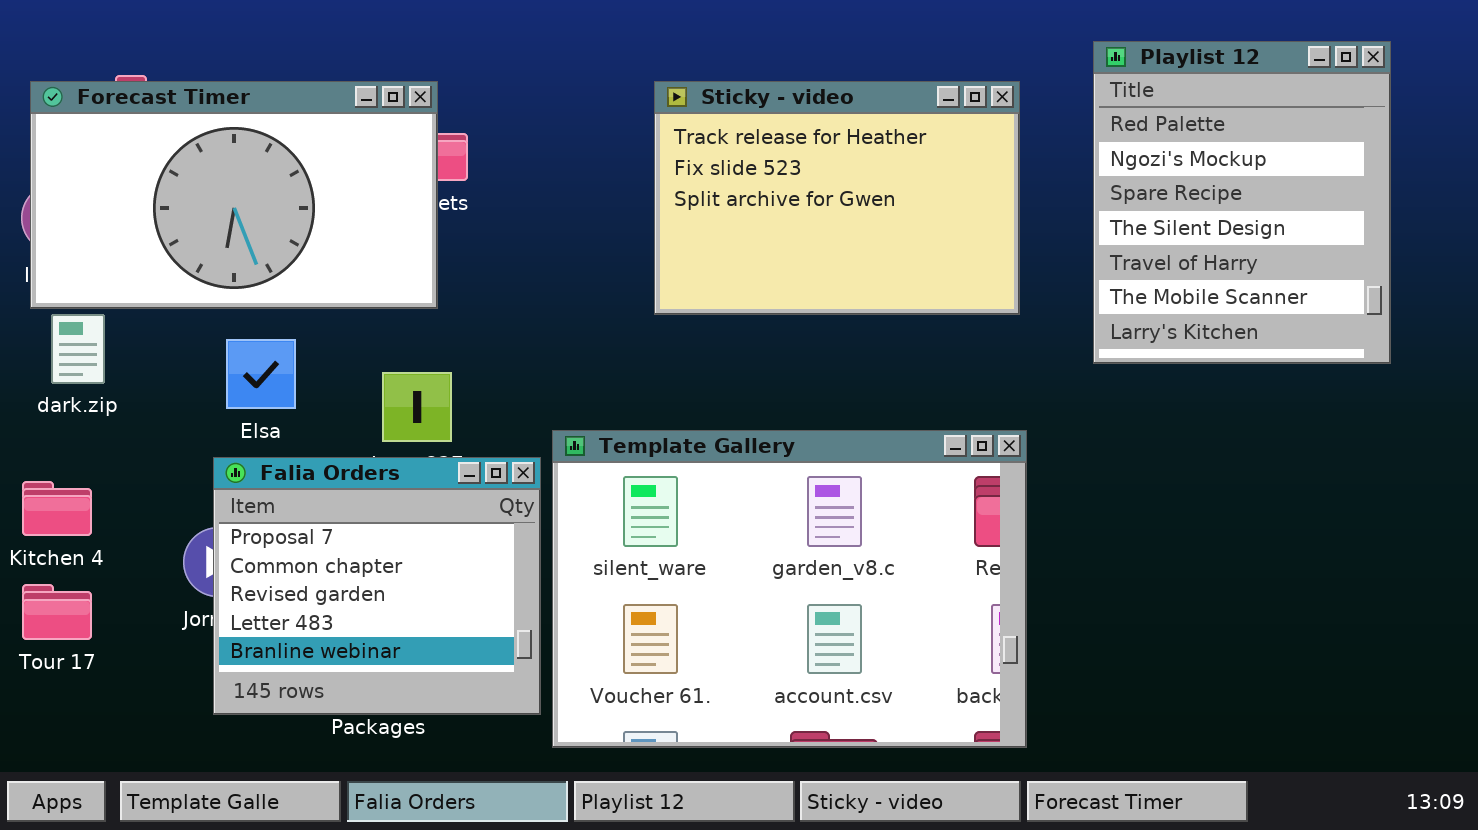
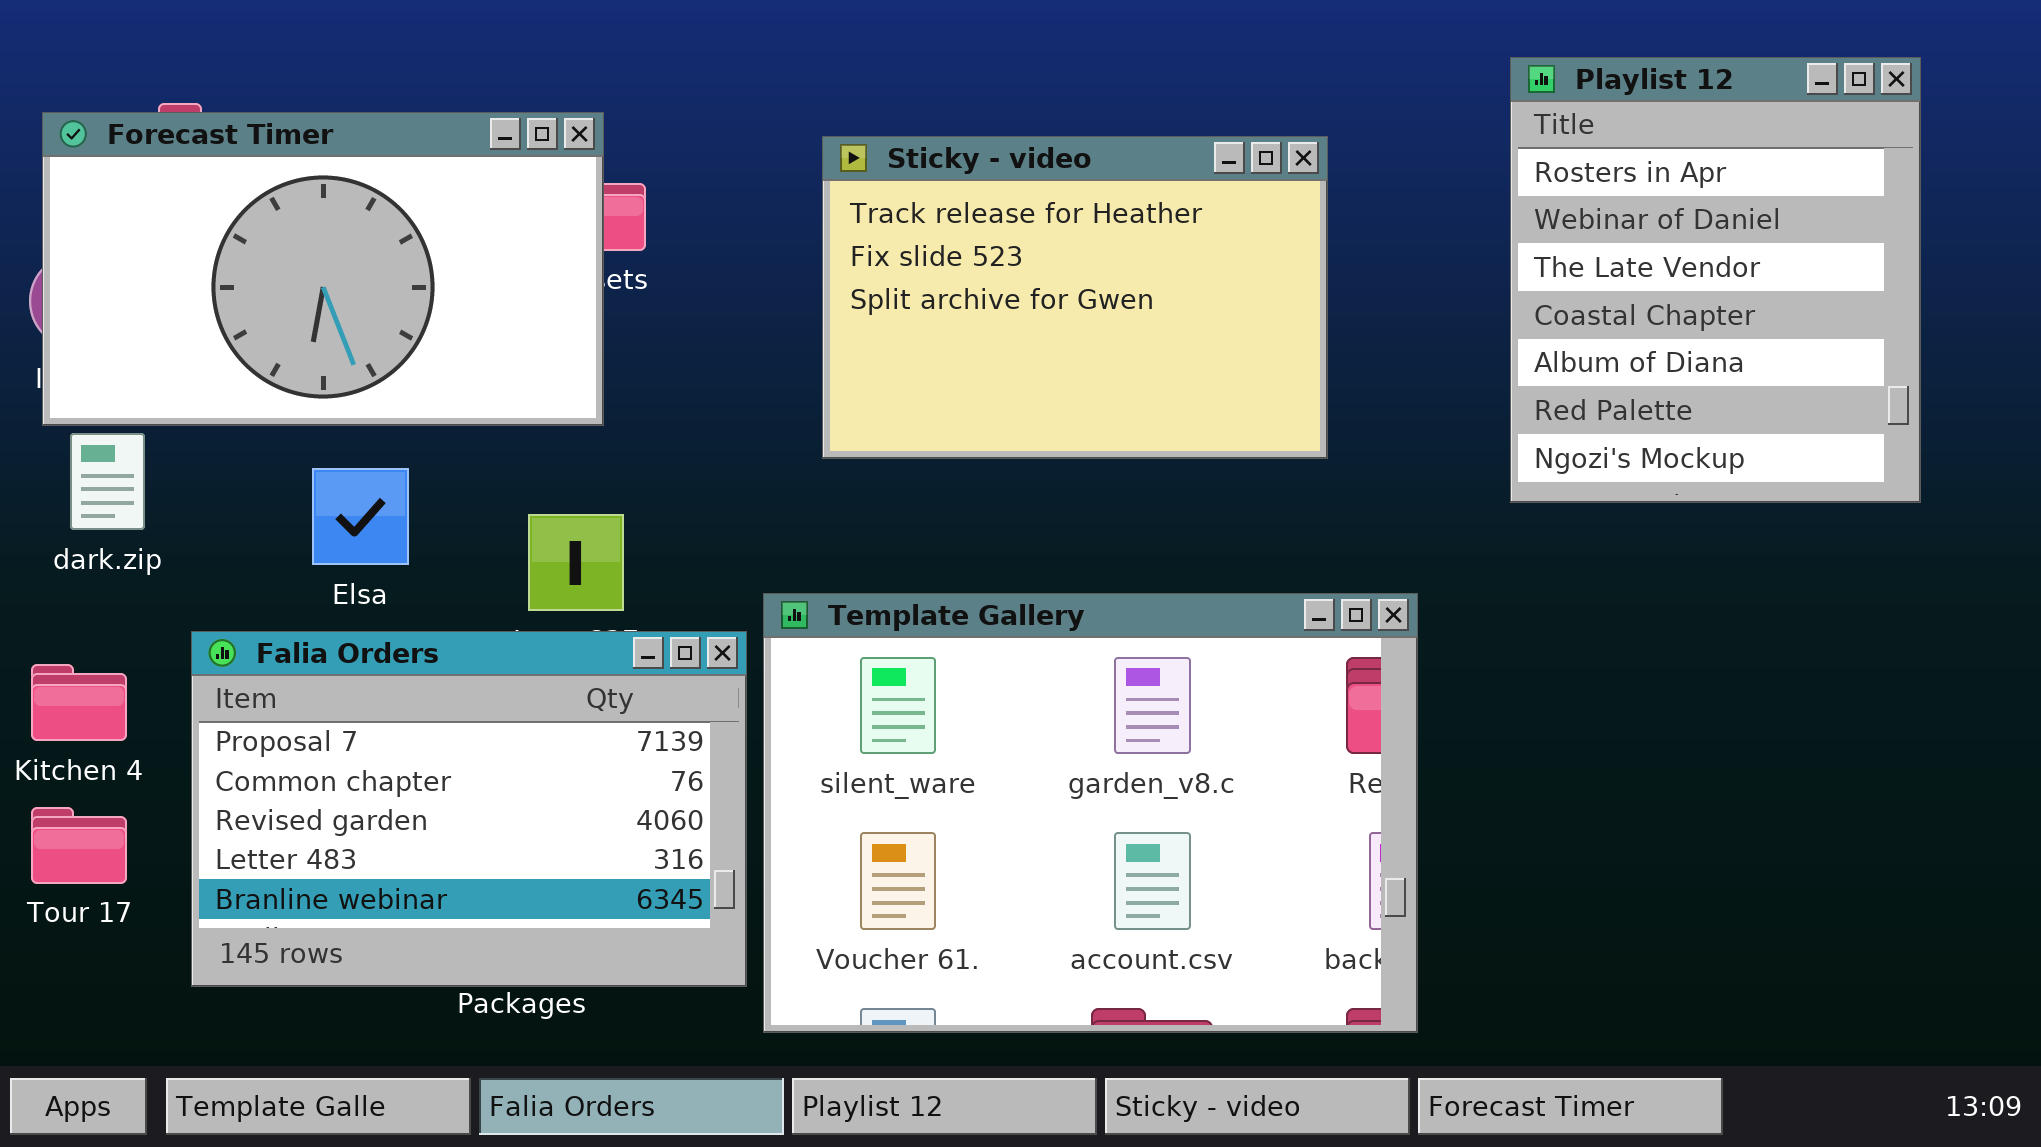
Playlist 12: [1093,41,1391,364] -> [1510,57,1921,503], scrolled up 5 rows
Sticky - video: [654,81,1020,315] -> [822,136,1328,459], moved
Falia Orders: [213,457,541,715] -> [191,631,747,987], resized

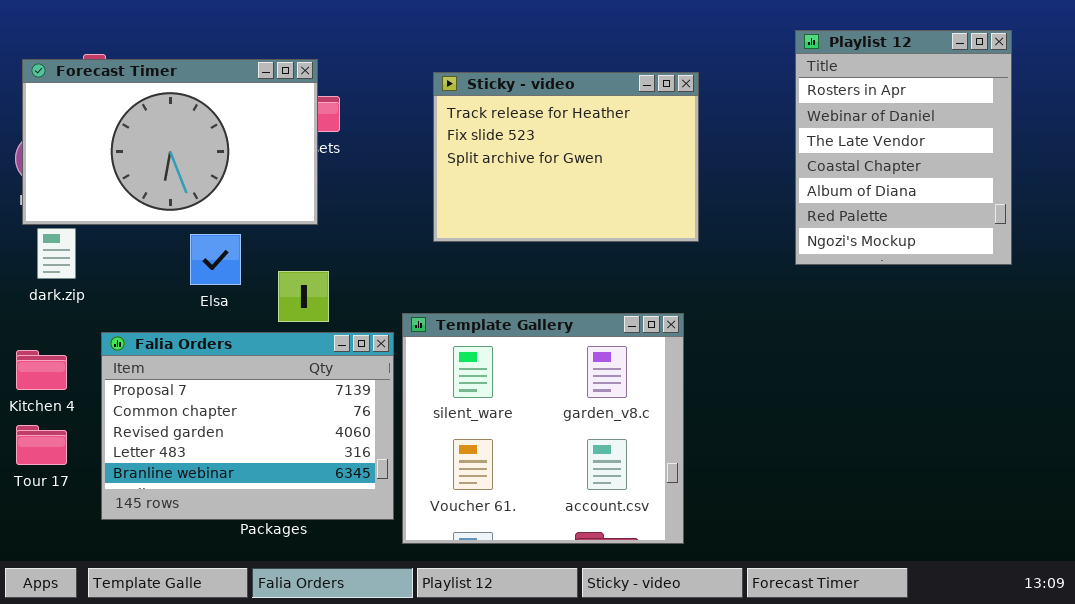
Elsa: [312,468,409,565] -> [190,234,241,285], moved
Template Gallery: [763,593,1418,1033] -> [402,313,684,544], resized

